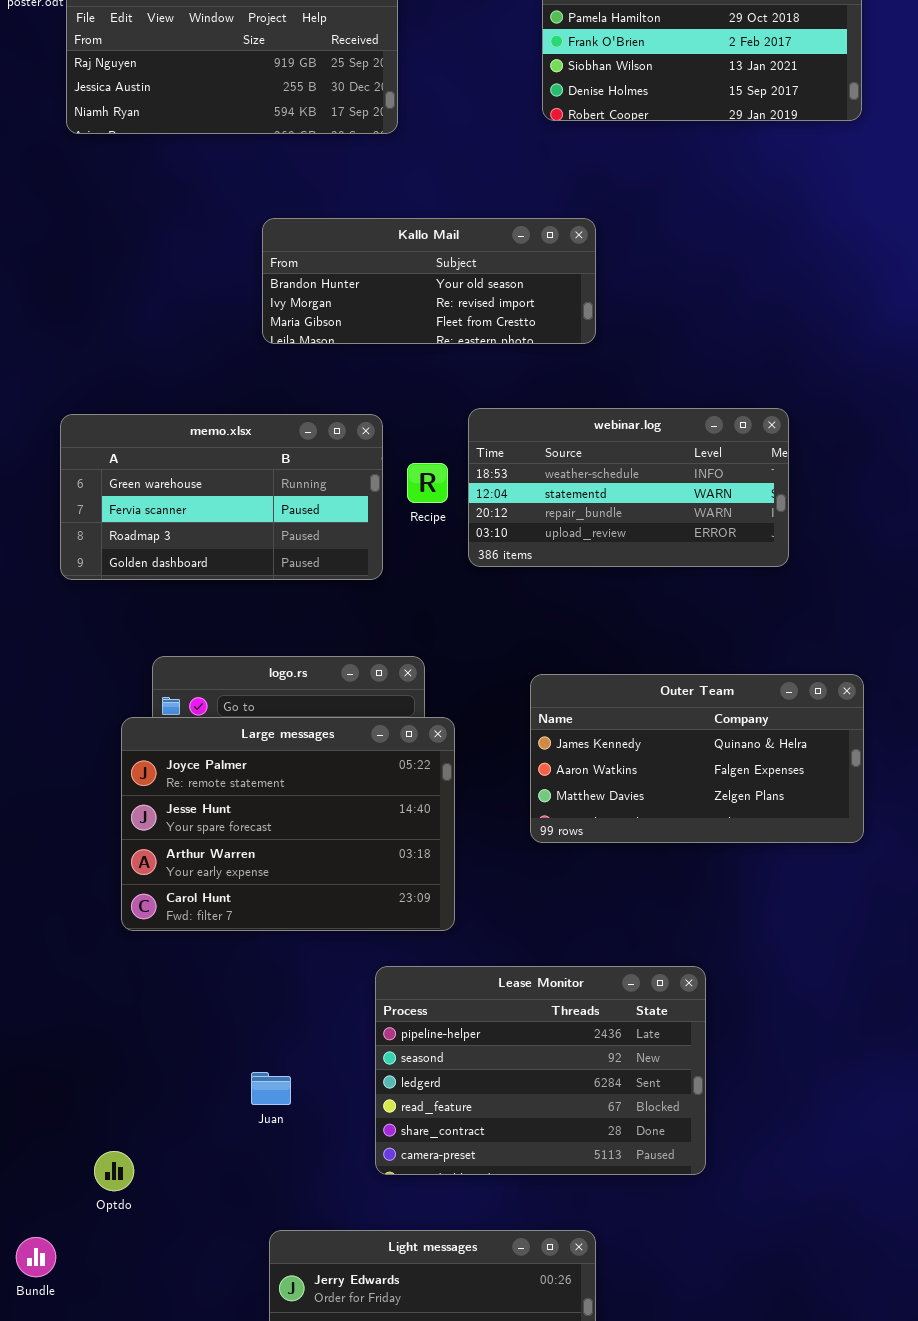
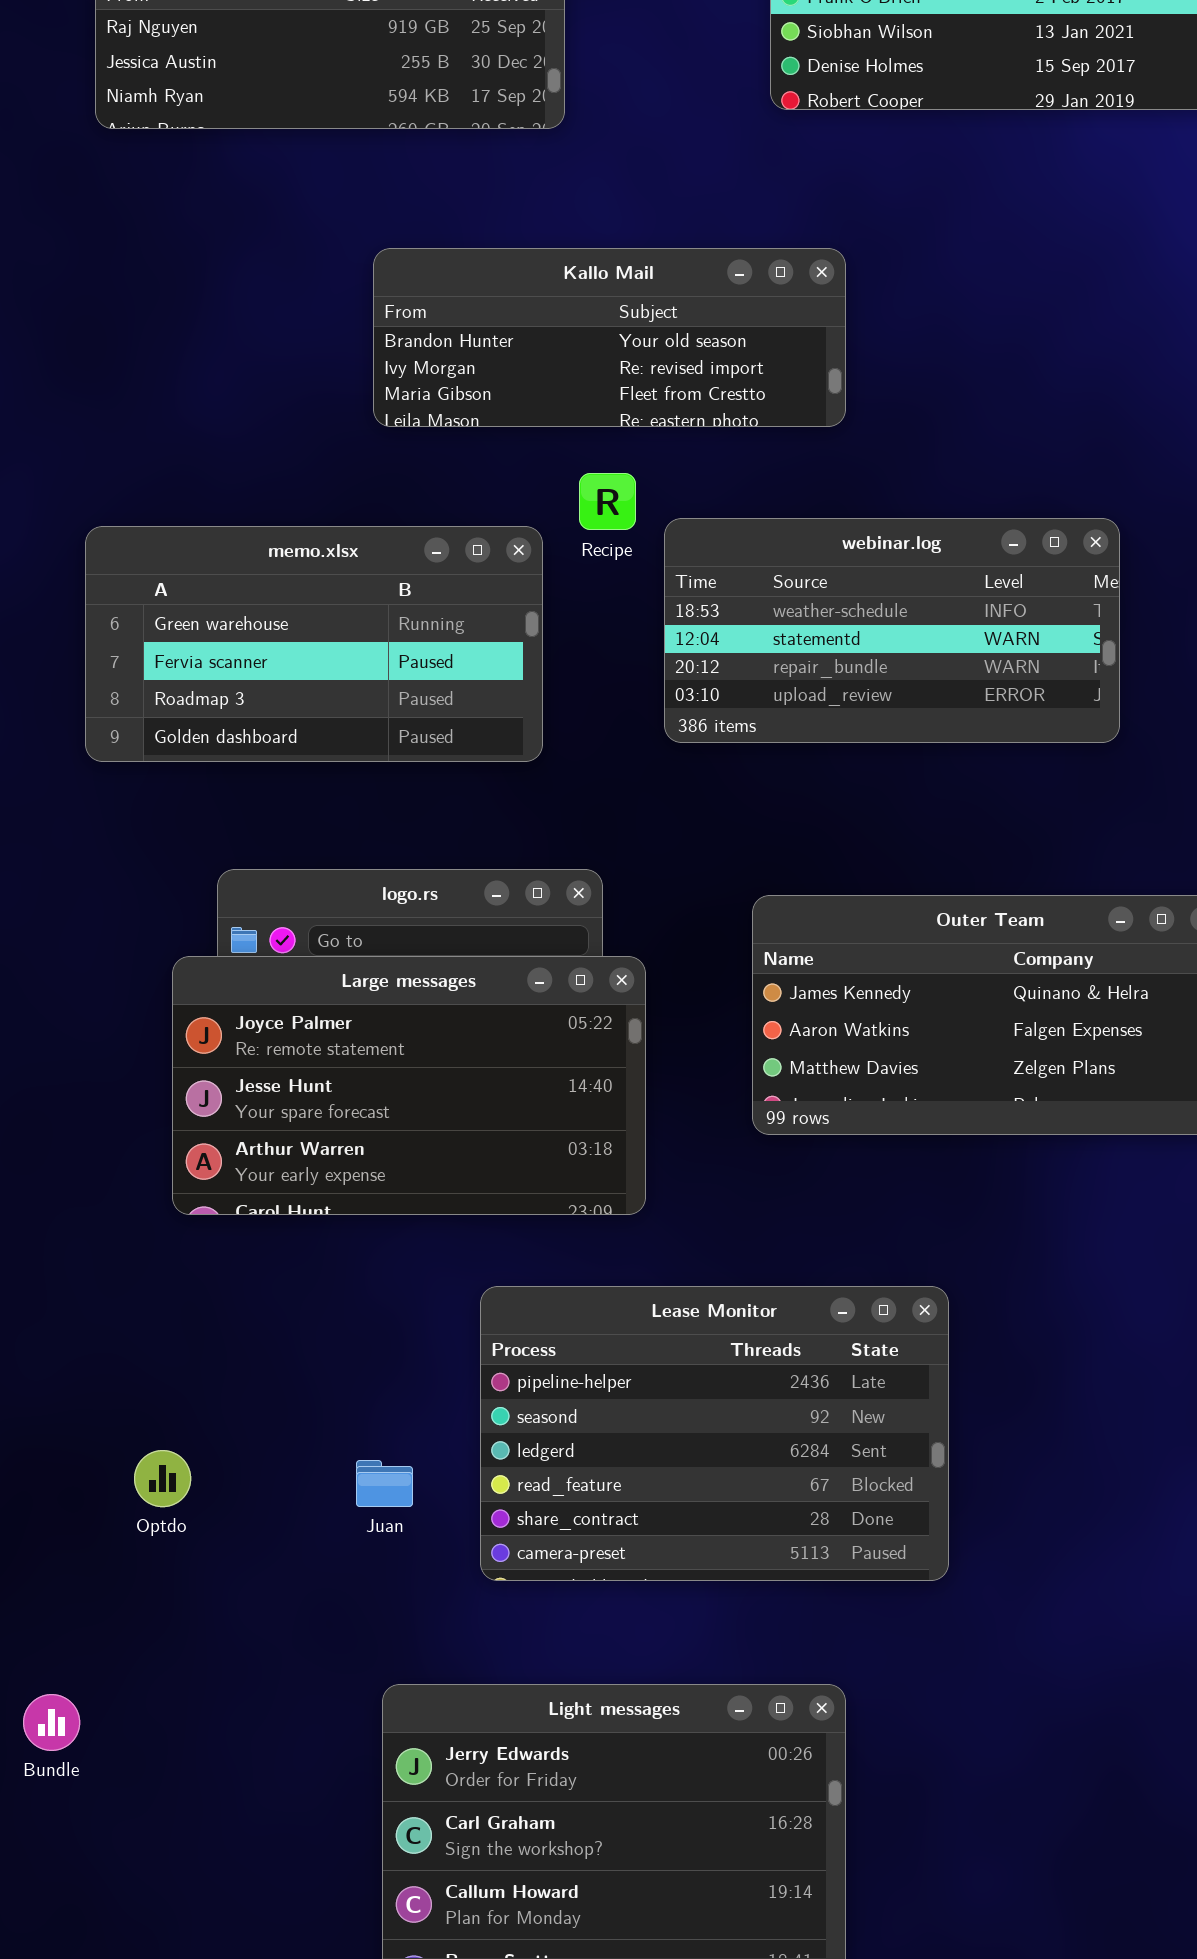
Recipe: [407,463,448,503] -> [579,473,636,530], moved
Large messages: [121,717,455,931] -> [172,956,646,1215], resized
Lease Monitor: [375,966,706,1175] -> [480,1286,949,1581], moved
Optdo: [94,1151,134,1191] -> [134,1450,191,1507], moved

